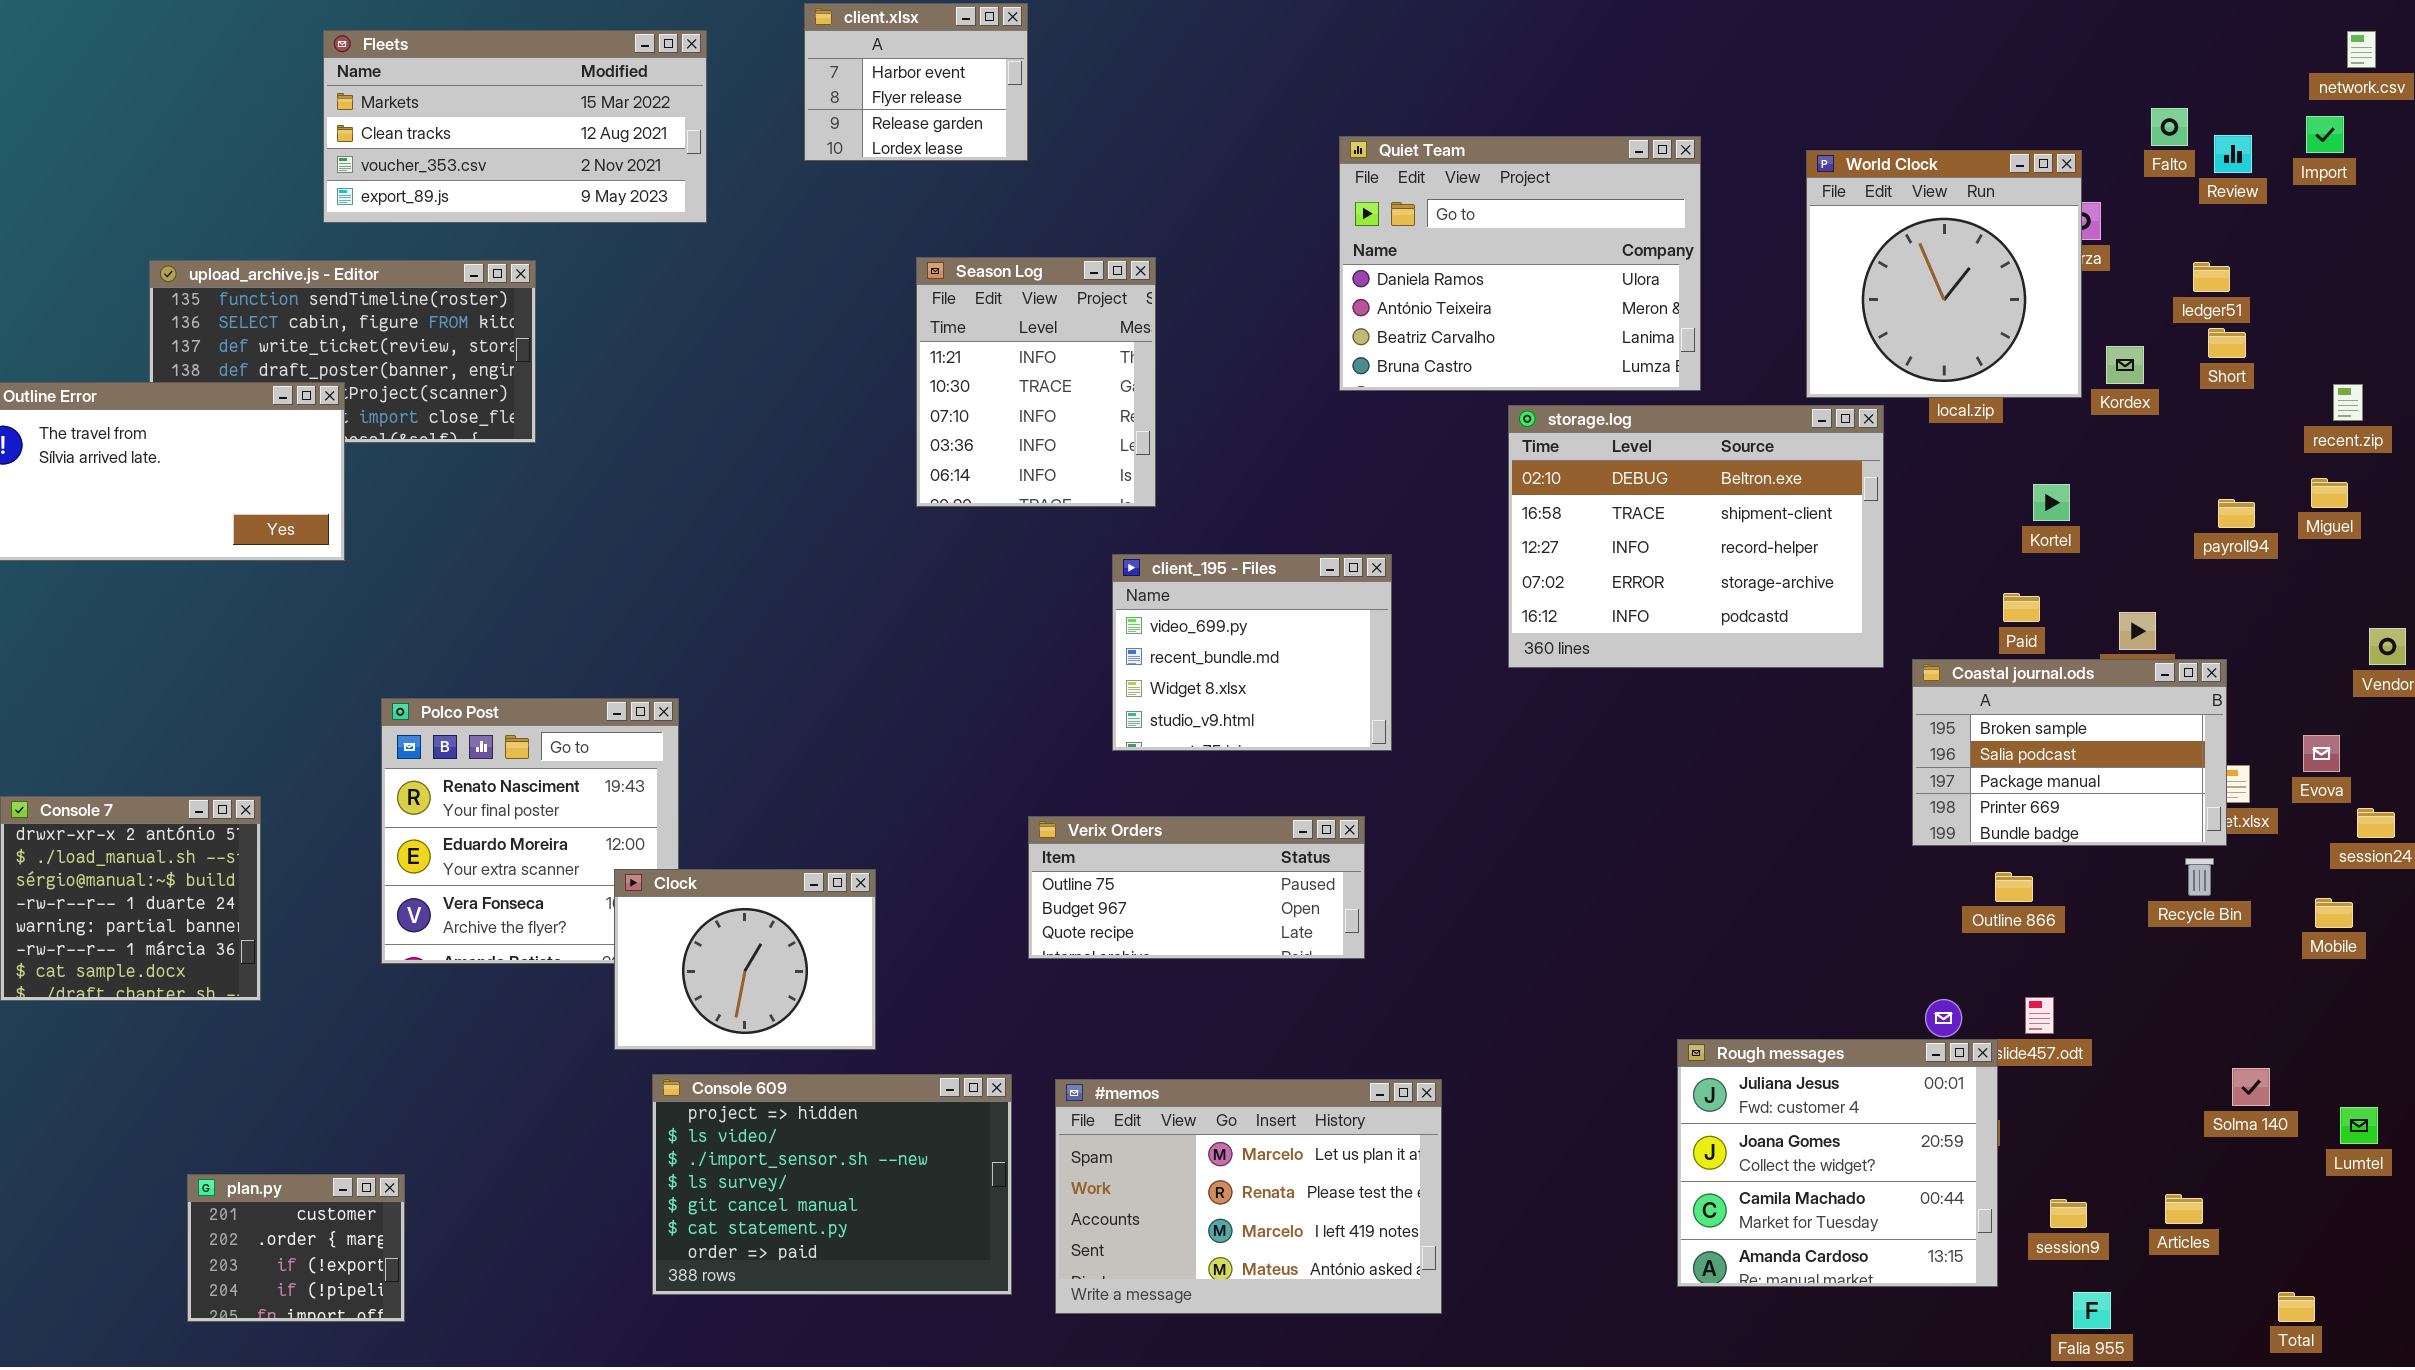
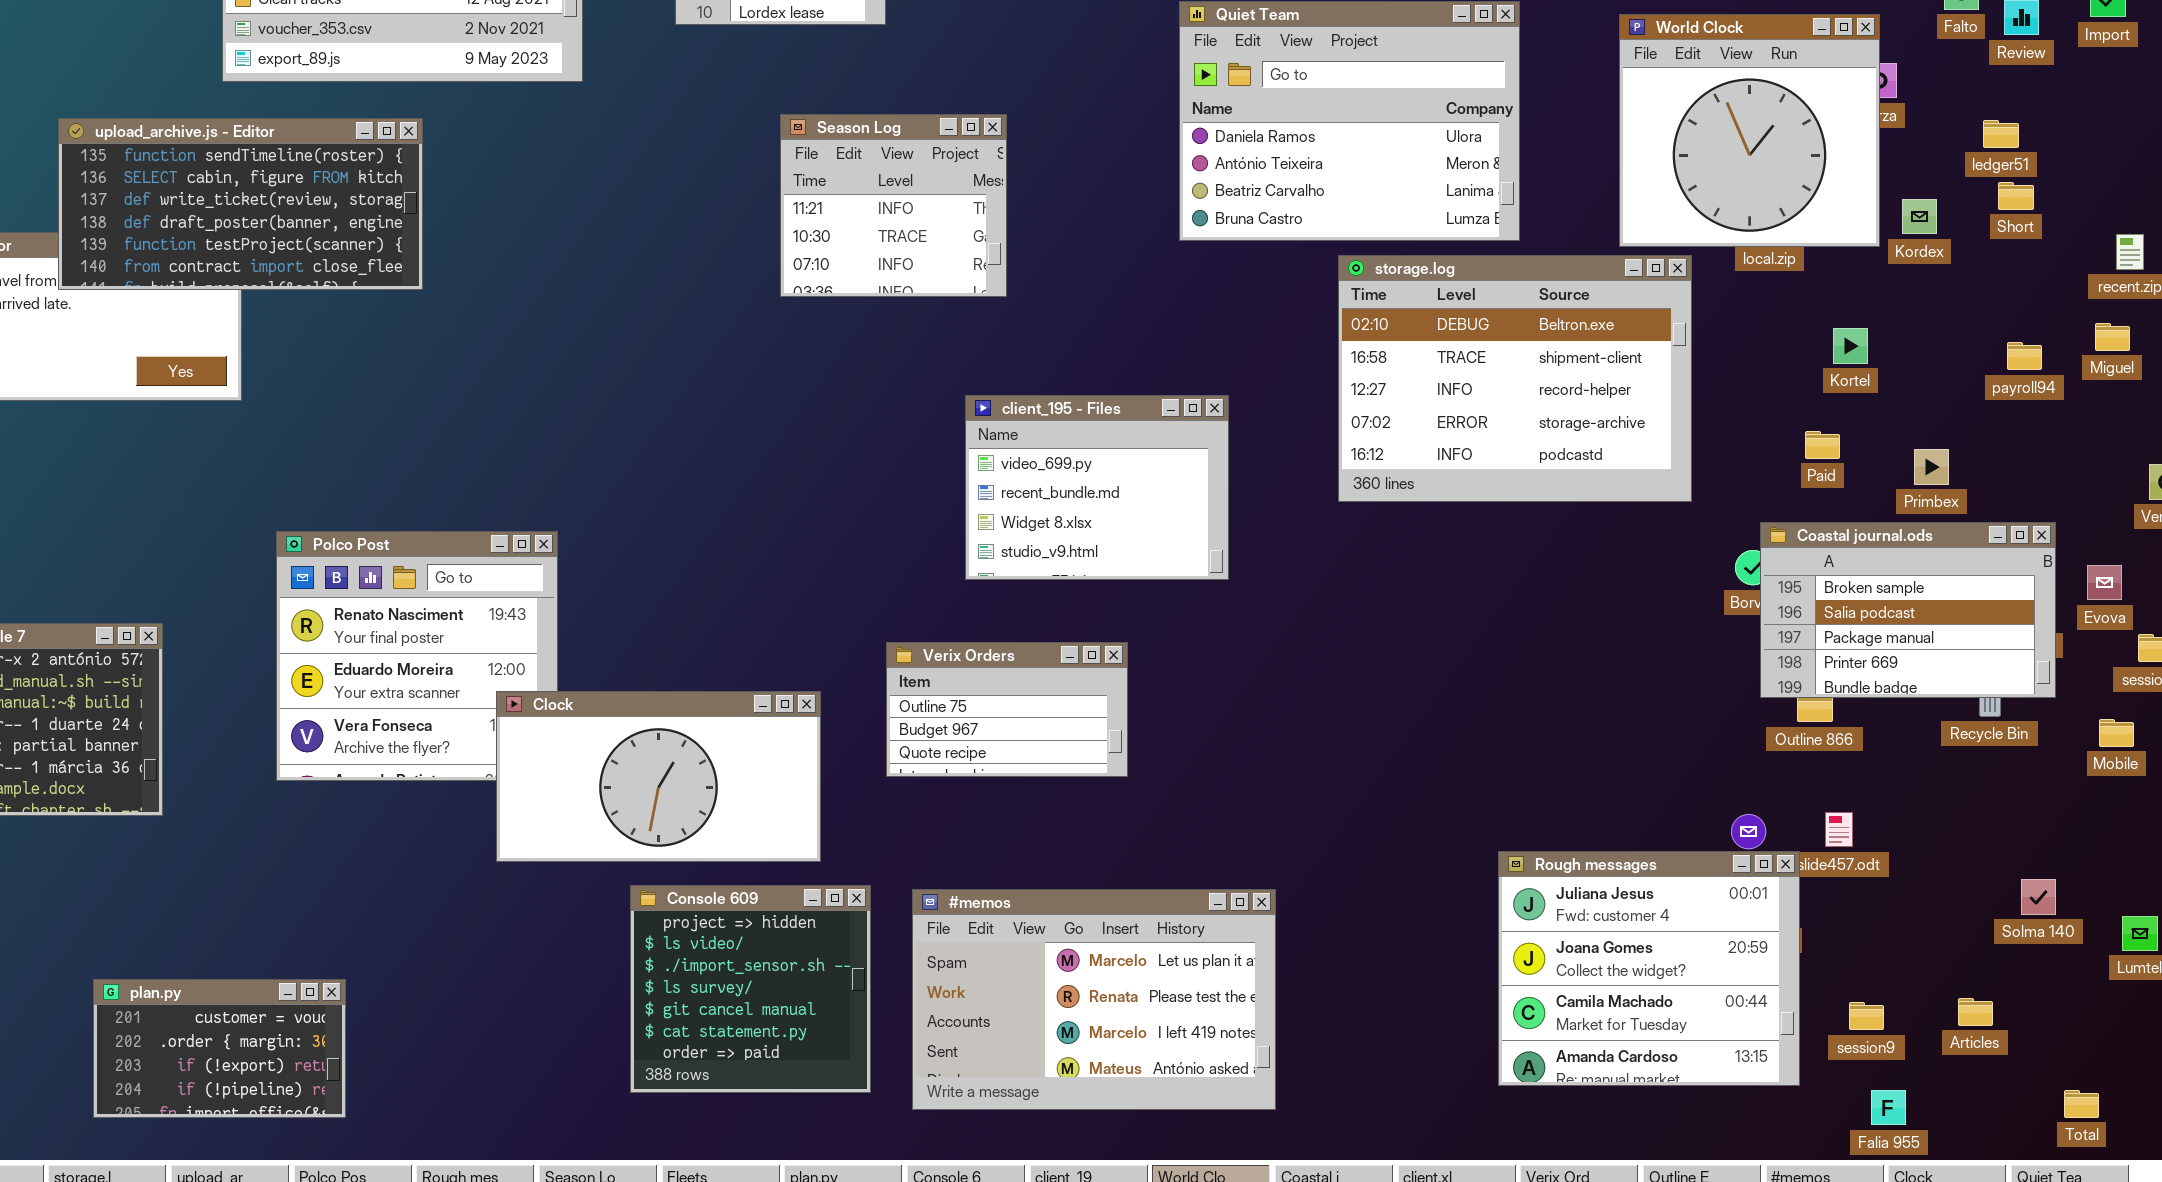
Season Log: [916,257,1156,507] -> [780,114,1007,297], resized
upload_archive.js - Editor: [149,260,536,443] -> [58,118,423,290], raised
Coastal journal.ods: [1912,659,2227,846] -> [1760,522,2056,698], moved
Verix Orders: [1028,816,1365,959] -> [886,642,1128,777], resized
Clock: [614,869,876,1050] -> [496,691,821,862], resized
Console 609: [652,1074,1012,1295] -> [630,885,871,1093], resized
plan.py: [187,1174,405,1322] -> [93,979,346,1118], resized

